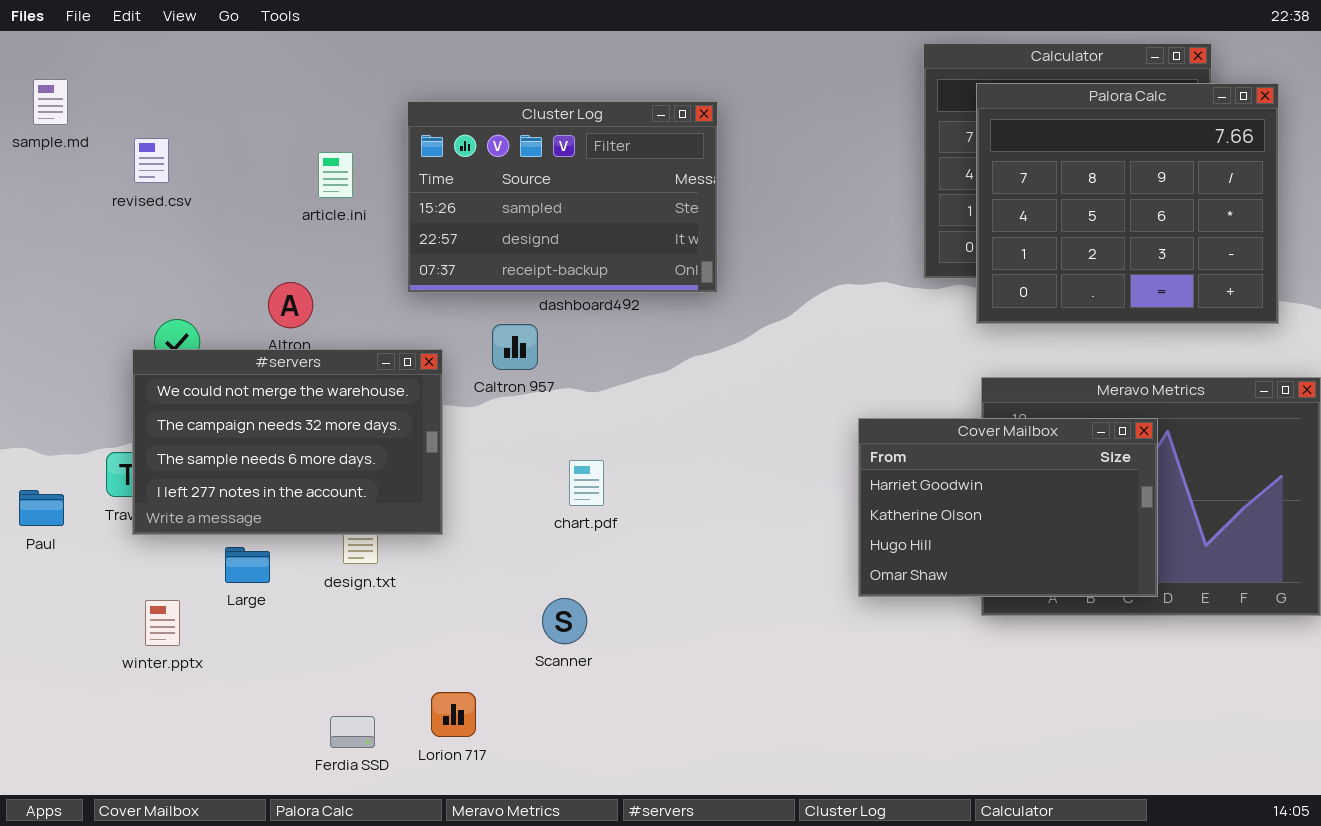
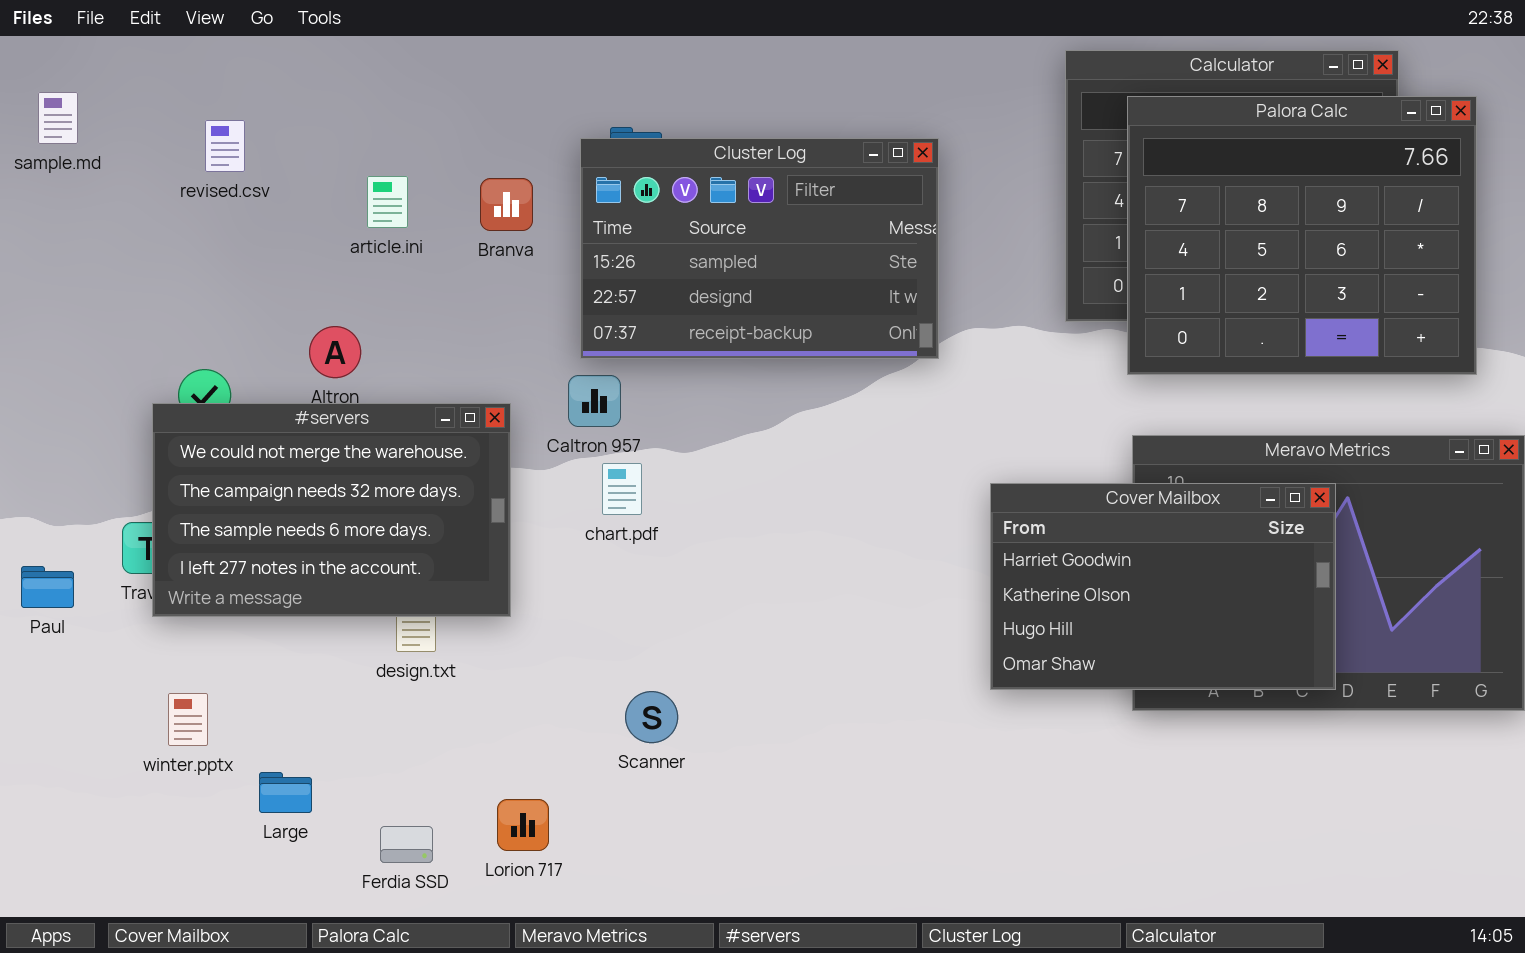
Cluster Log: [407,101,718,293] -> [580,138,939,359], moved
revised.csv: [134,138,169,183] -> [205,120,245,172], moved
chart.pdf: [569,460,604,506] -> [602,463,642,515], moved
Large: [225,547,270,583] -> [259,772,312,813], moved

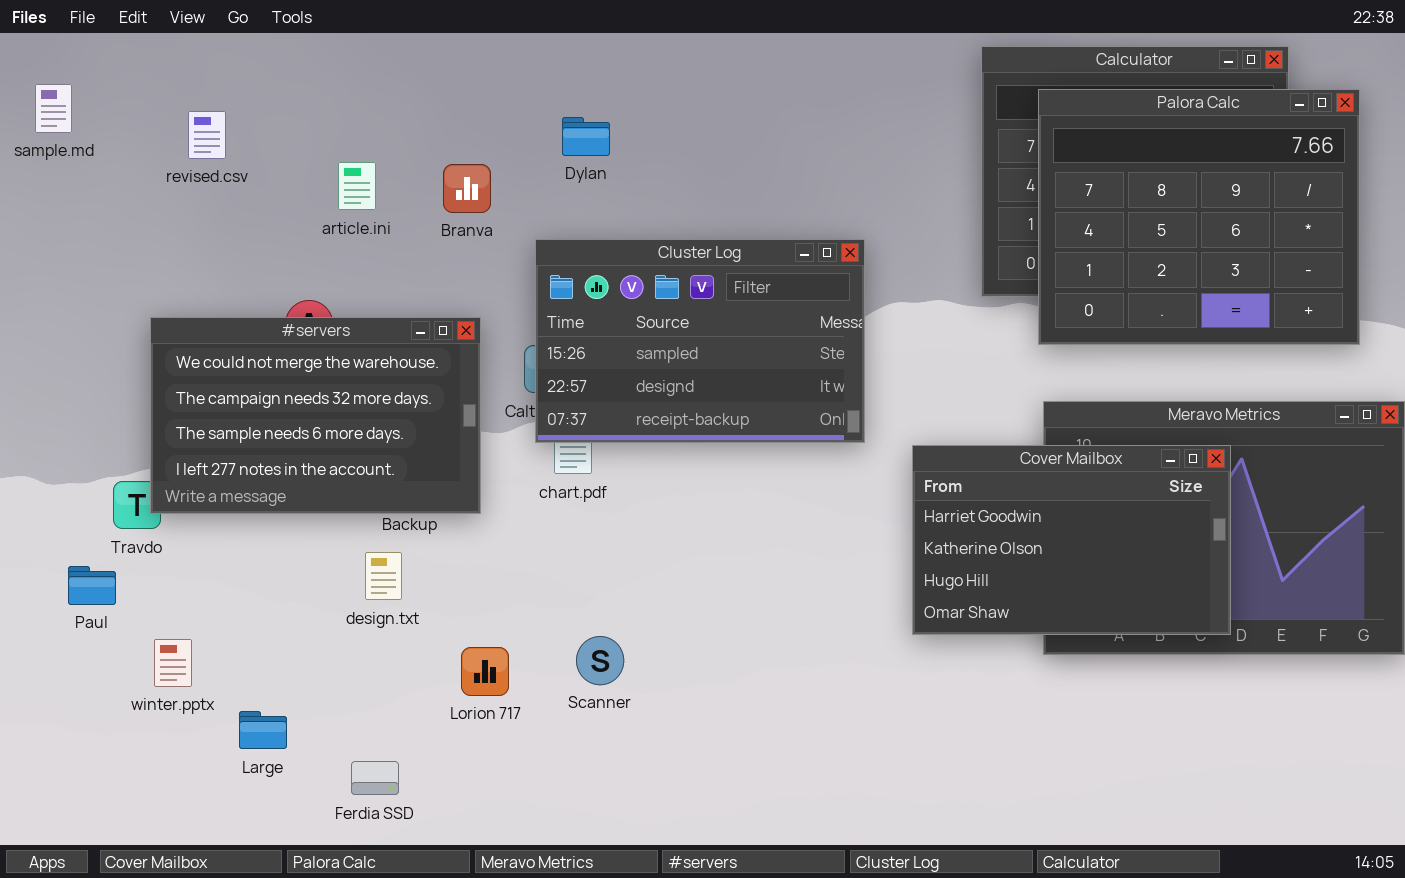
Cluster Log: [580,138,939,359] -> [535,239,865,443], moved
#servers: [152,403,511,617] -> [150,317,481,514], moved
Paul: [21,566,74,608] -> [68,566,116,605], moved
Lorion 717: [497,799,549,851] -> [461,647,509,696], moved

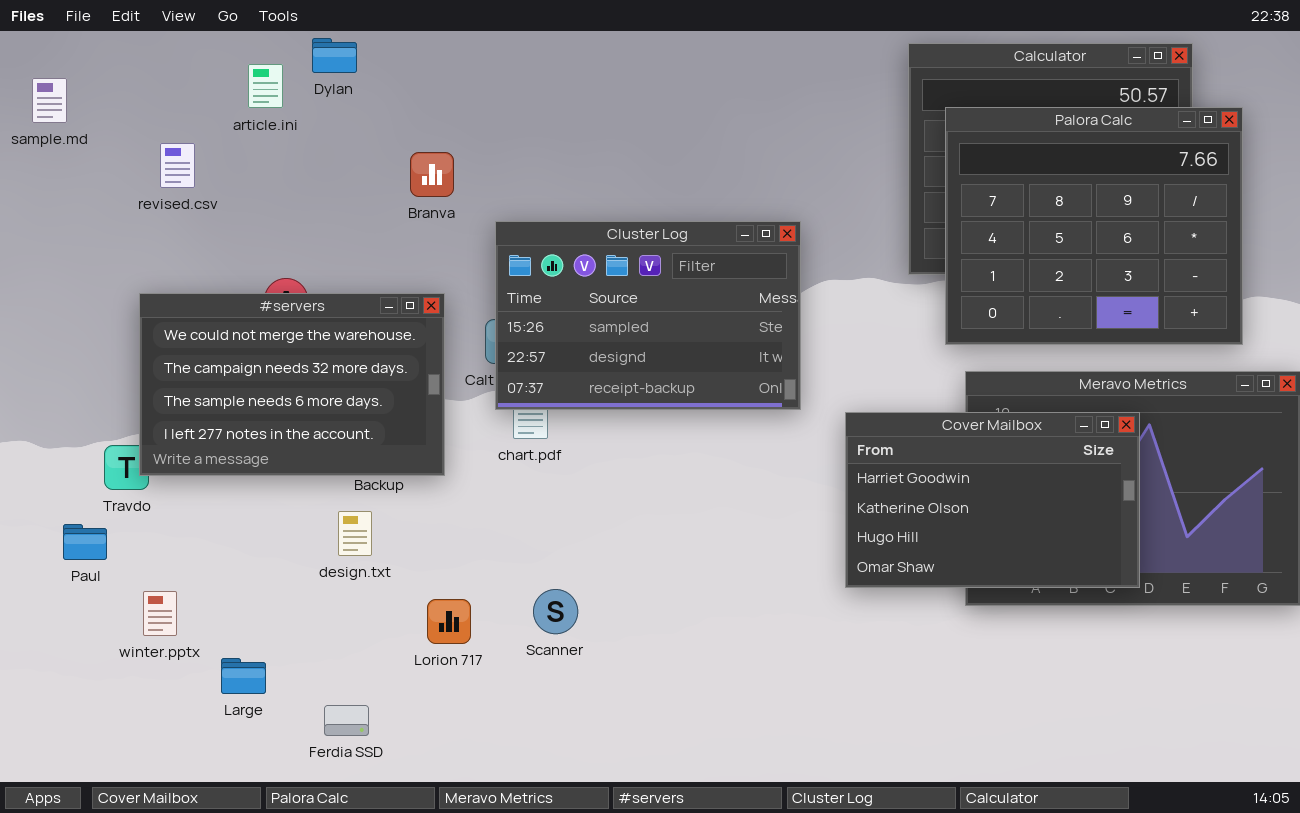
Palora Calc: [1038,89,1360,345] -> [945,107,1243,345], moved
revised.csv: [188,111,226,159] -> [160,143,195,188], moved
Dylan: [562,117,610,156] -> [312,38,357,73], moved
article.ini: [338,162,376,210] -> [248,64,283,108], moved

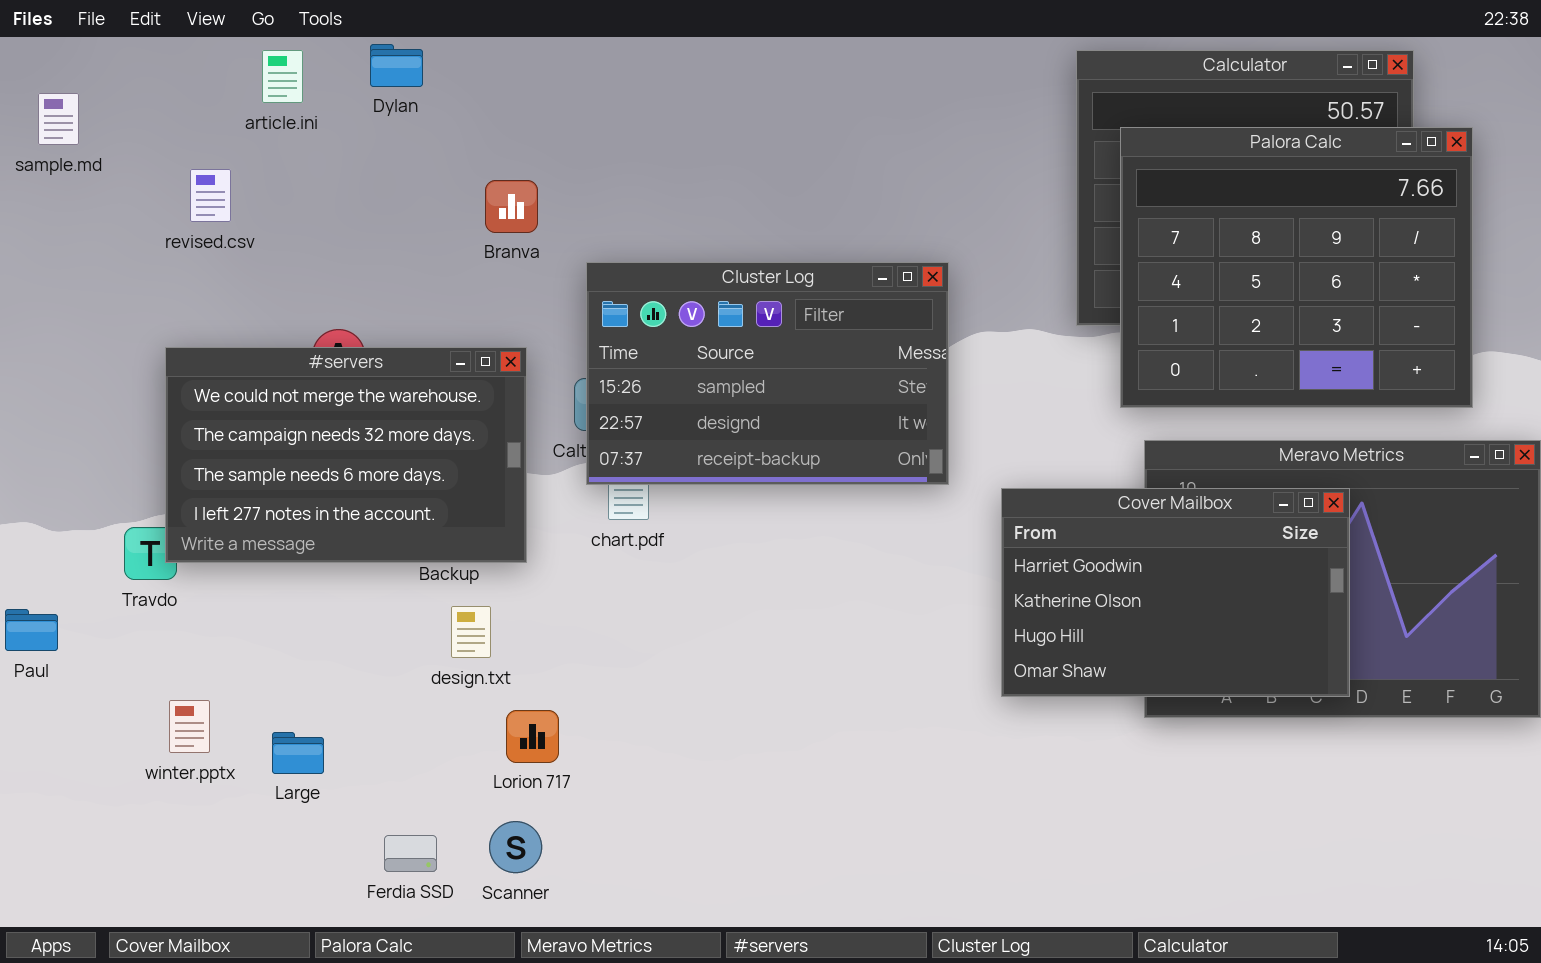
article.ini: [248,64,283,108] -> [262,50,303,103], moved
design.txt: [338,511,372,556] -> [451,606,491,658], moved
Paul: [63,524,107,560] -> [5,609,58,651], moved
Scanner: [533,589,578,634] -> [489,821,542,873], moved
Large: [221,658,266,694] -> [272,732,324,774], moved

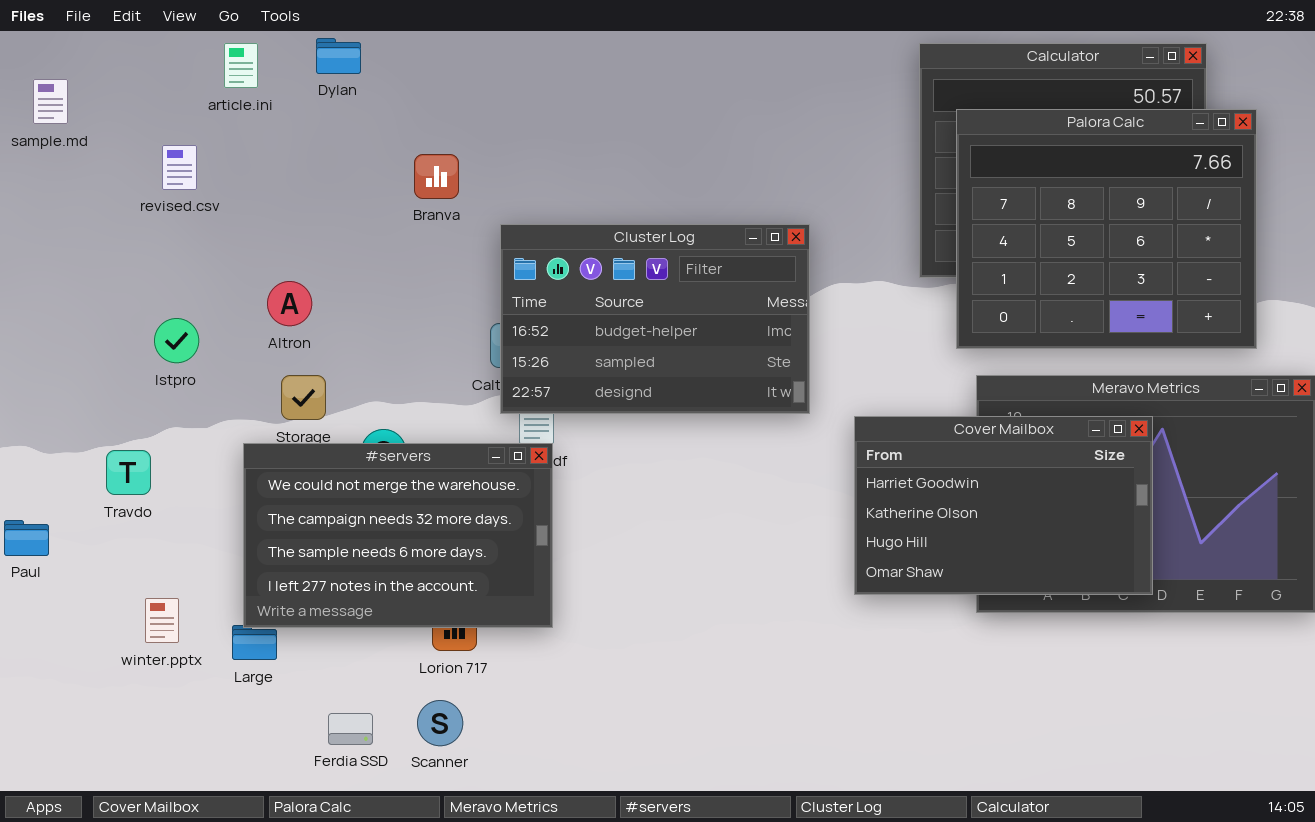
Cluster Log: [586,262,949,485] -> [500,224,810,414], scrolled up 1 row
#servers: [165,347,527,563] -> [243,443,553,628], moved

